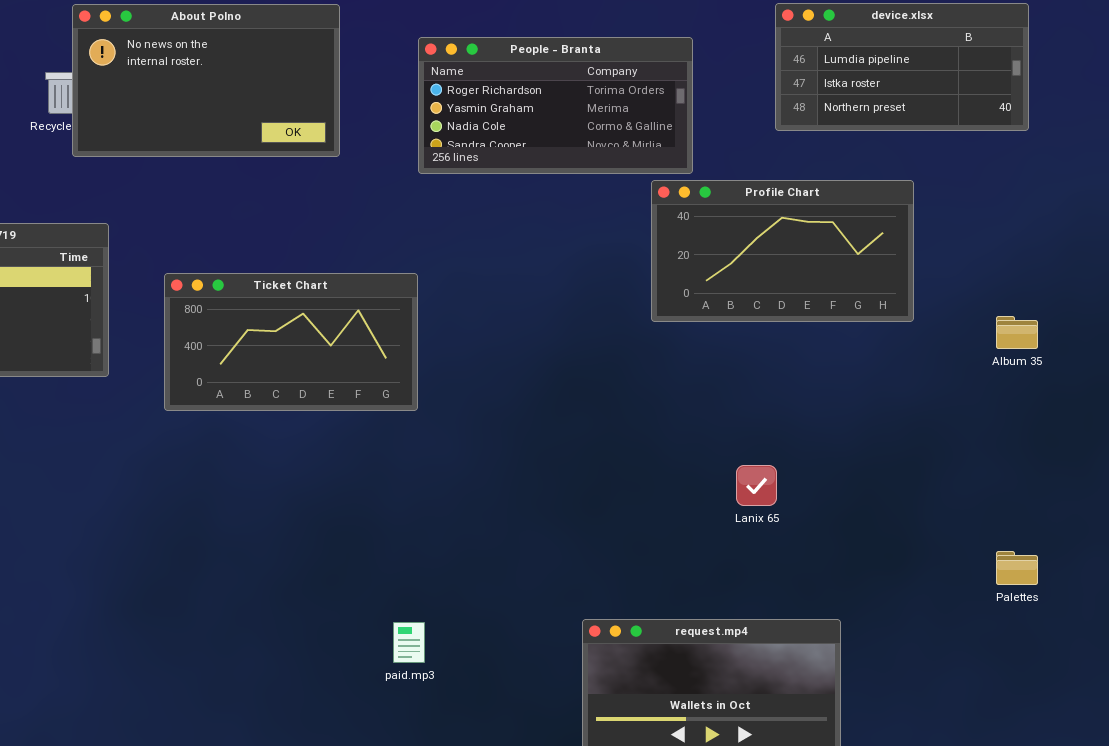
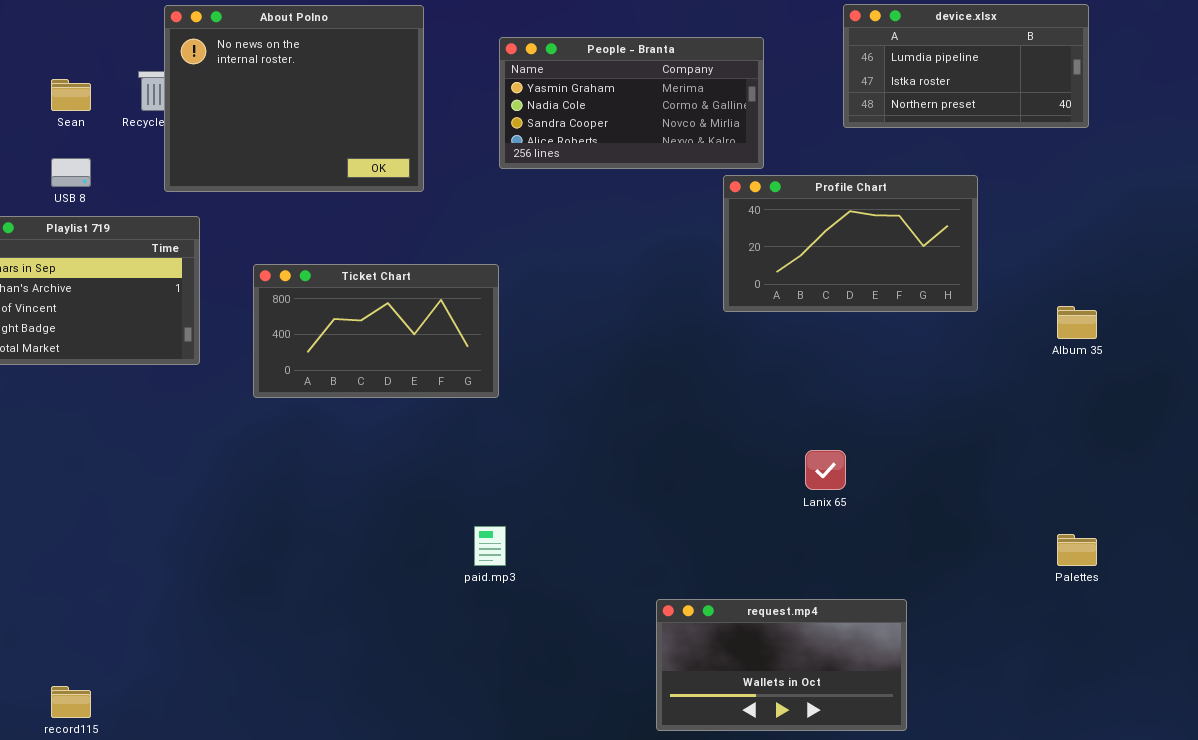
About Polno: [72,4,340,157] -> [164,5,424,192], resized
People - Branta: [418,37,693,174] -> [499,37,764,169], scrolled down 1 row
paid.mp3: [393,622,425,663] -> [474,526,506,566], moved

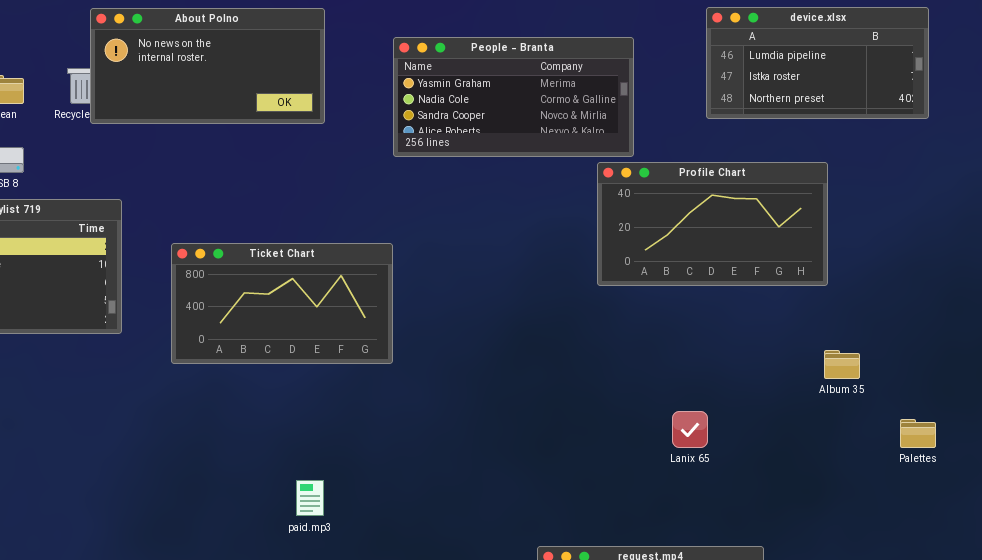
About Polno: [164,5,424,192] -> [90,8,325,124], resized
Album 35: [1057,306,1097,339] -> [824,350,860,379], moved
paid.mp3: [474,526,506,566] -> [296,480,324,516], moved
Palettes: [1057,534,1097,566] -> [900,419,936,448], moved

